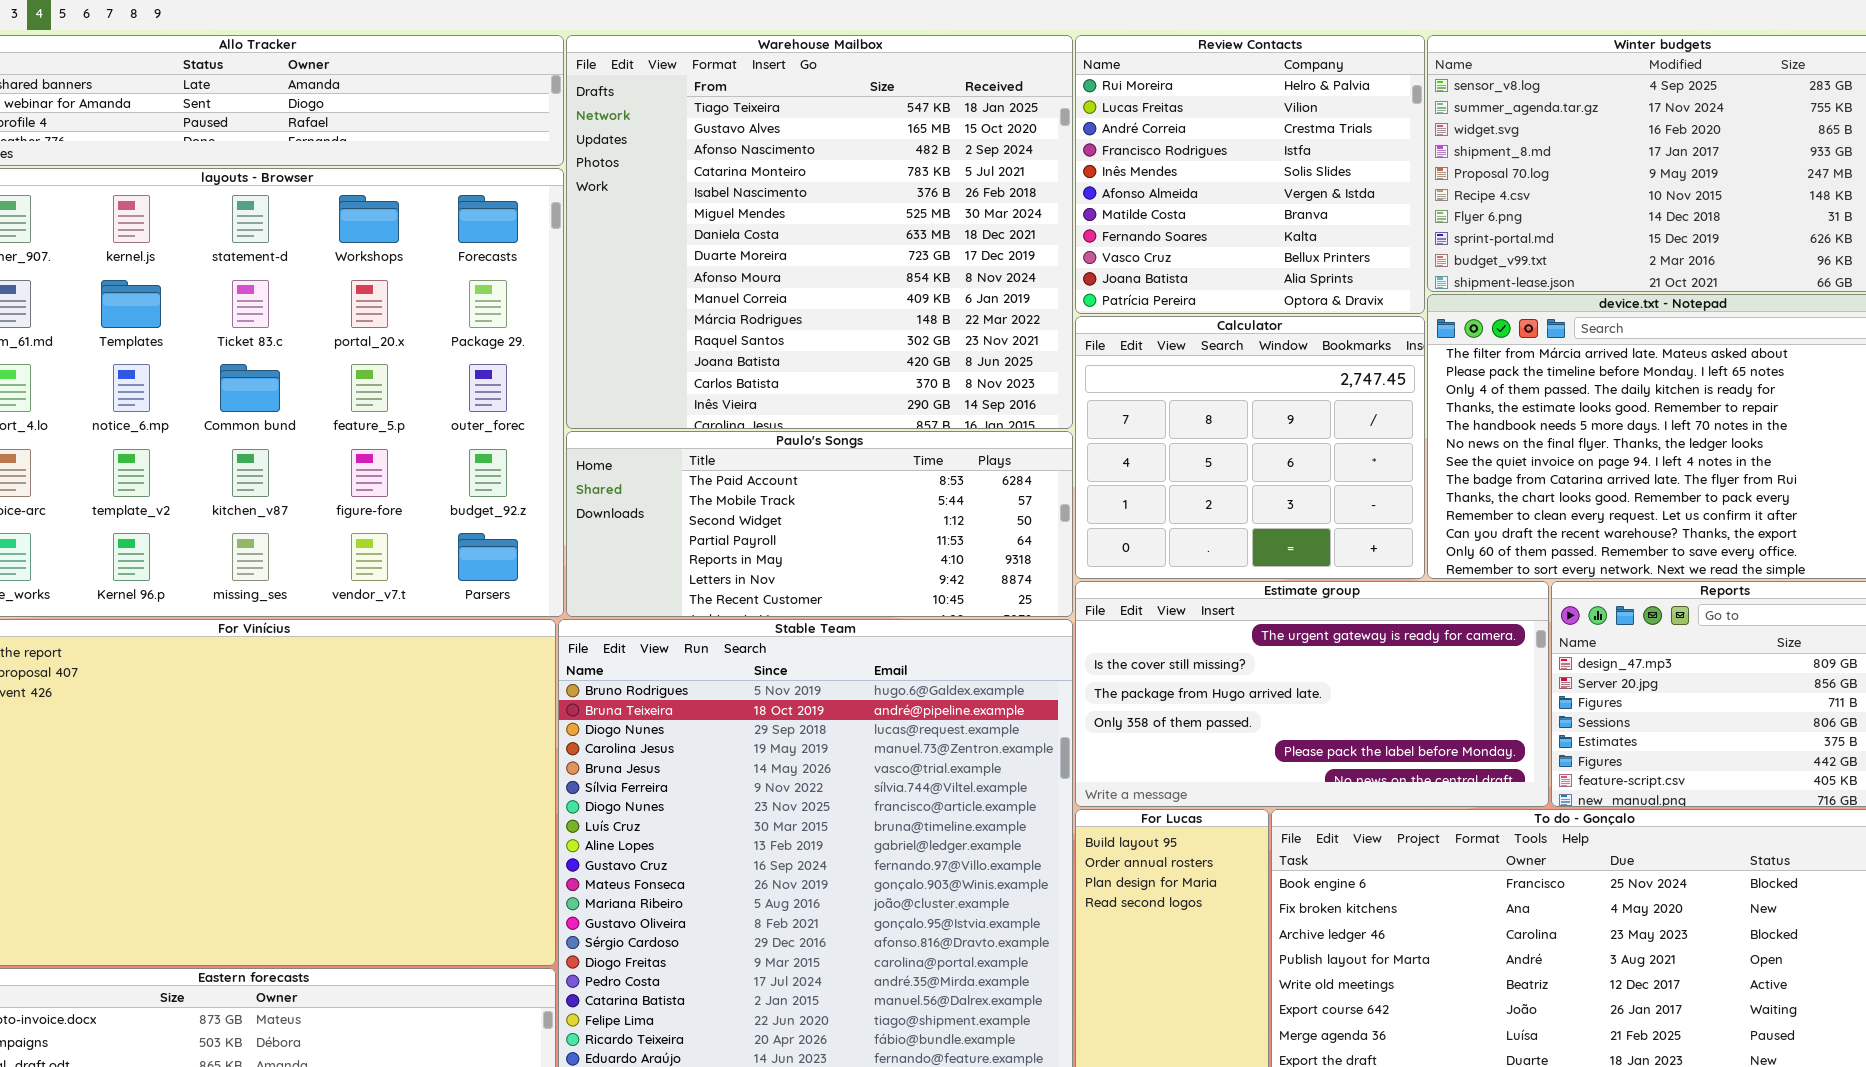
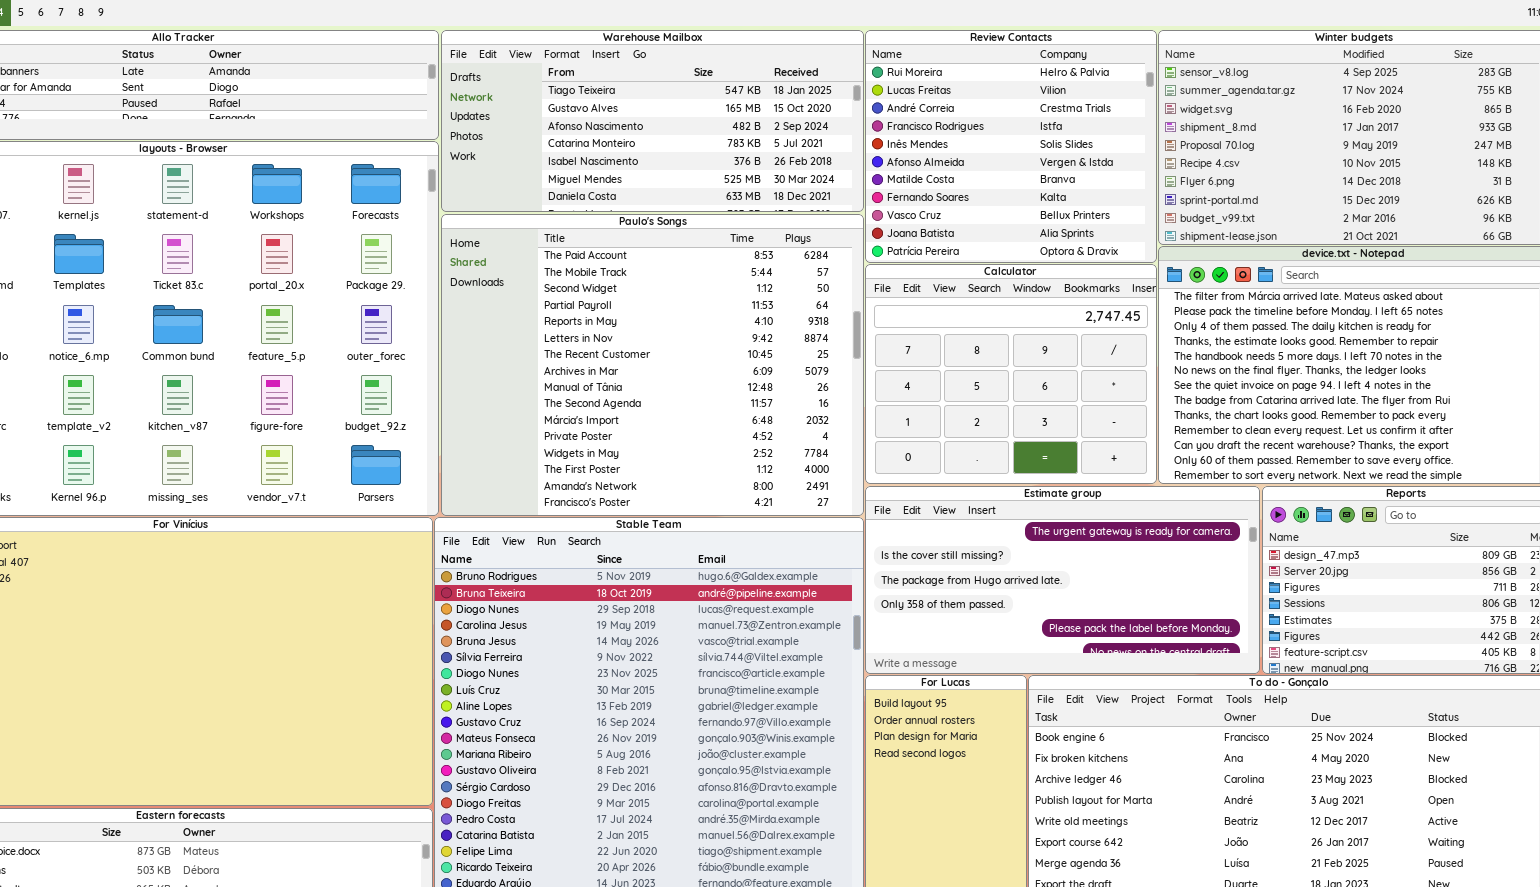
Warehouse Mailbox: [566,35,1073,429] -> [441,30,864,212], resized
Paulo's Songs: [566,431,1073,617] -> [441,214,864,516], resized

